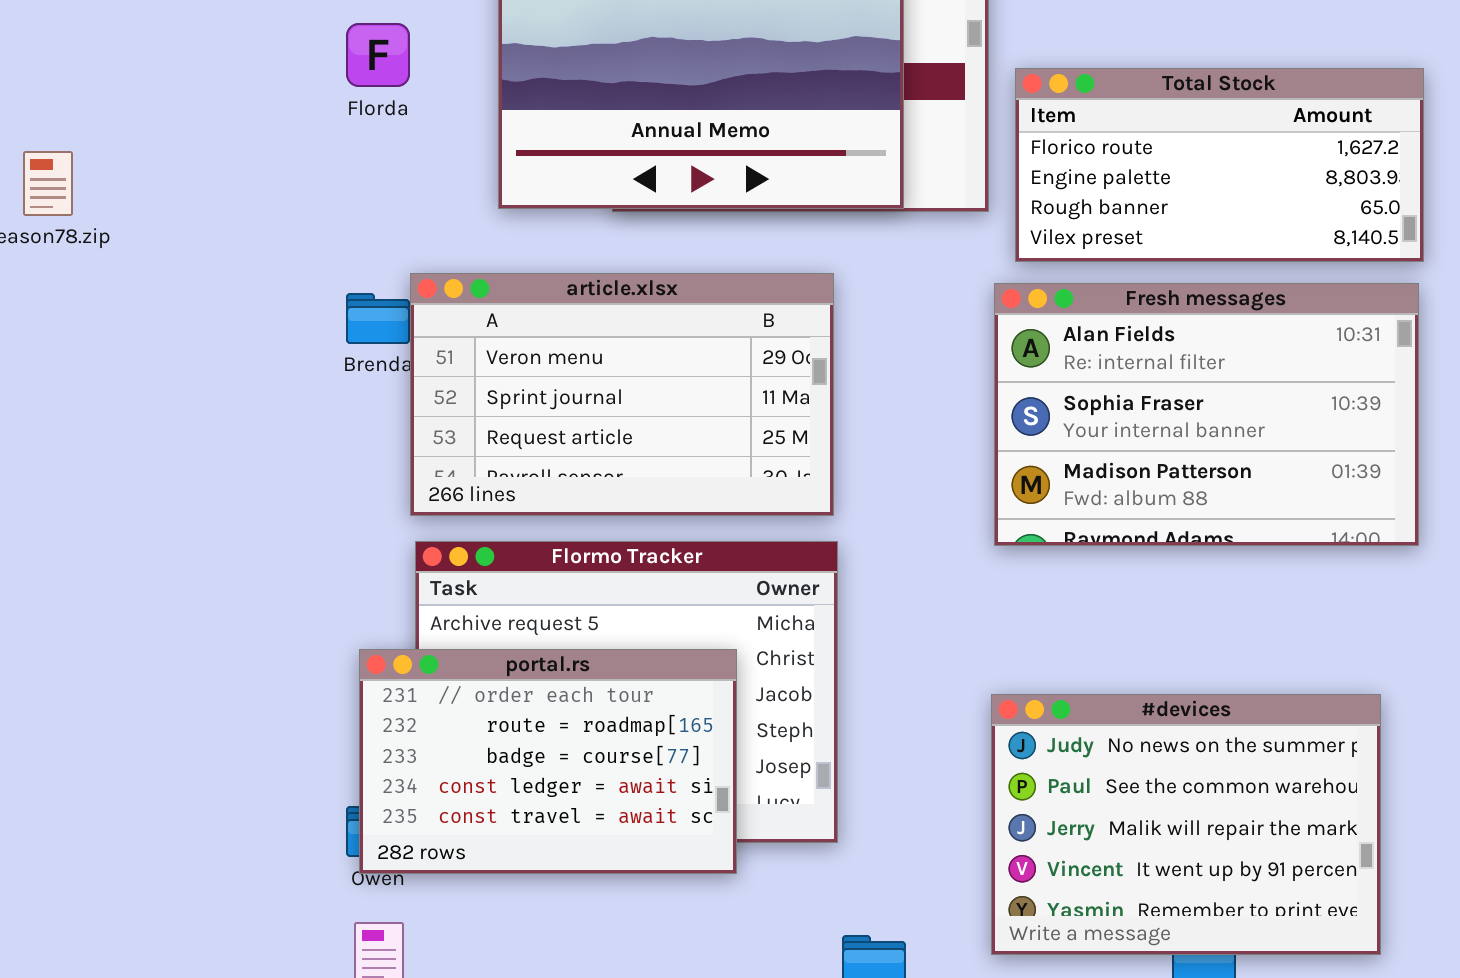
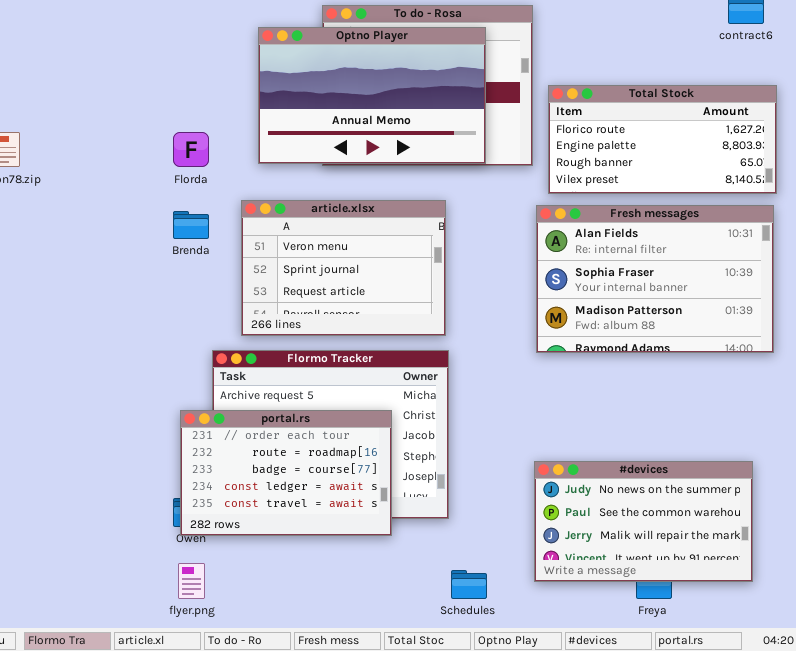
Florda: [346,23,410,87] -> [173,132,209,167], moved
article.xlsx: [410,273,834,516] -> [241,200,446,336], resized
#devices: [991,694,1381,955] -> [534,461,753,582], resized

